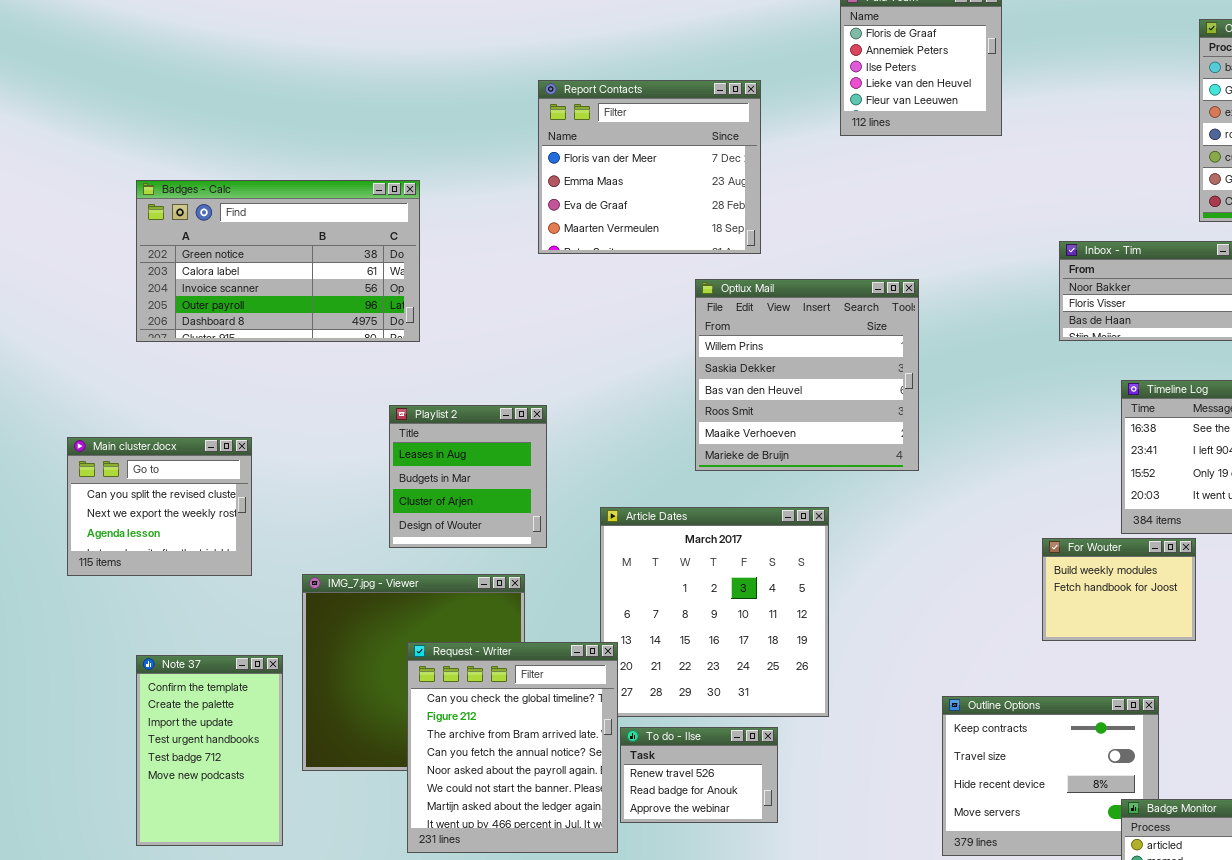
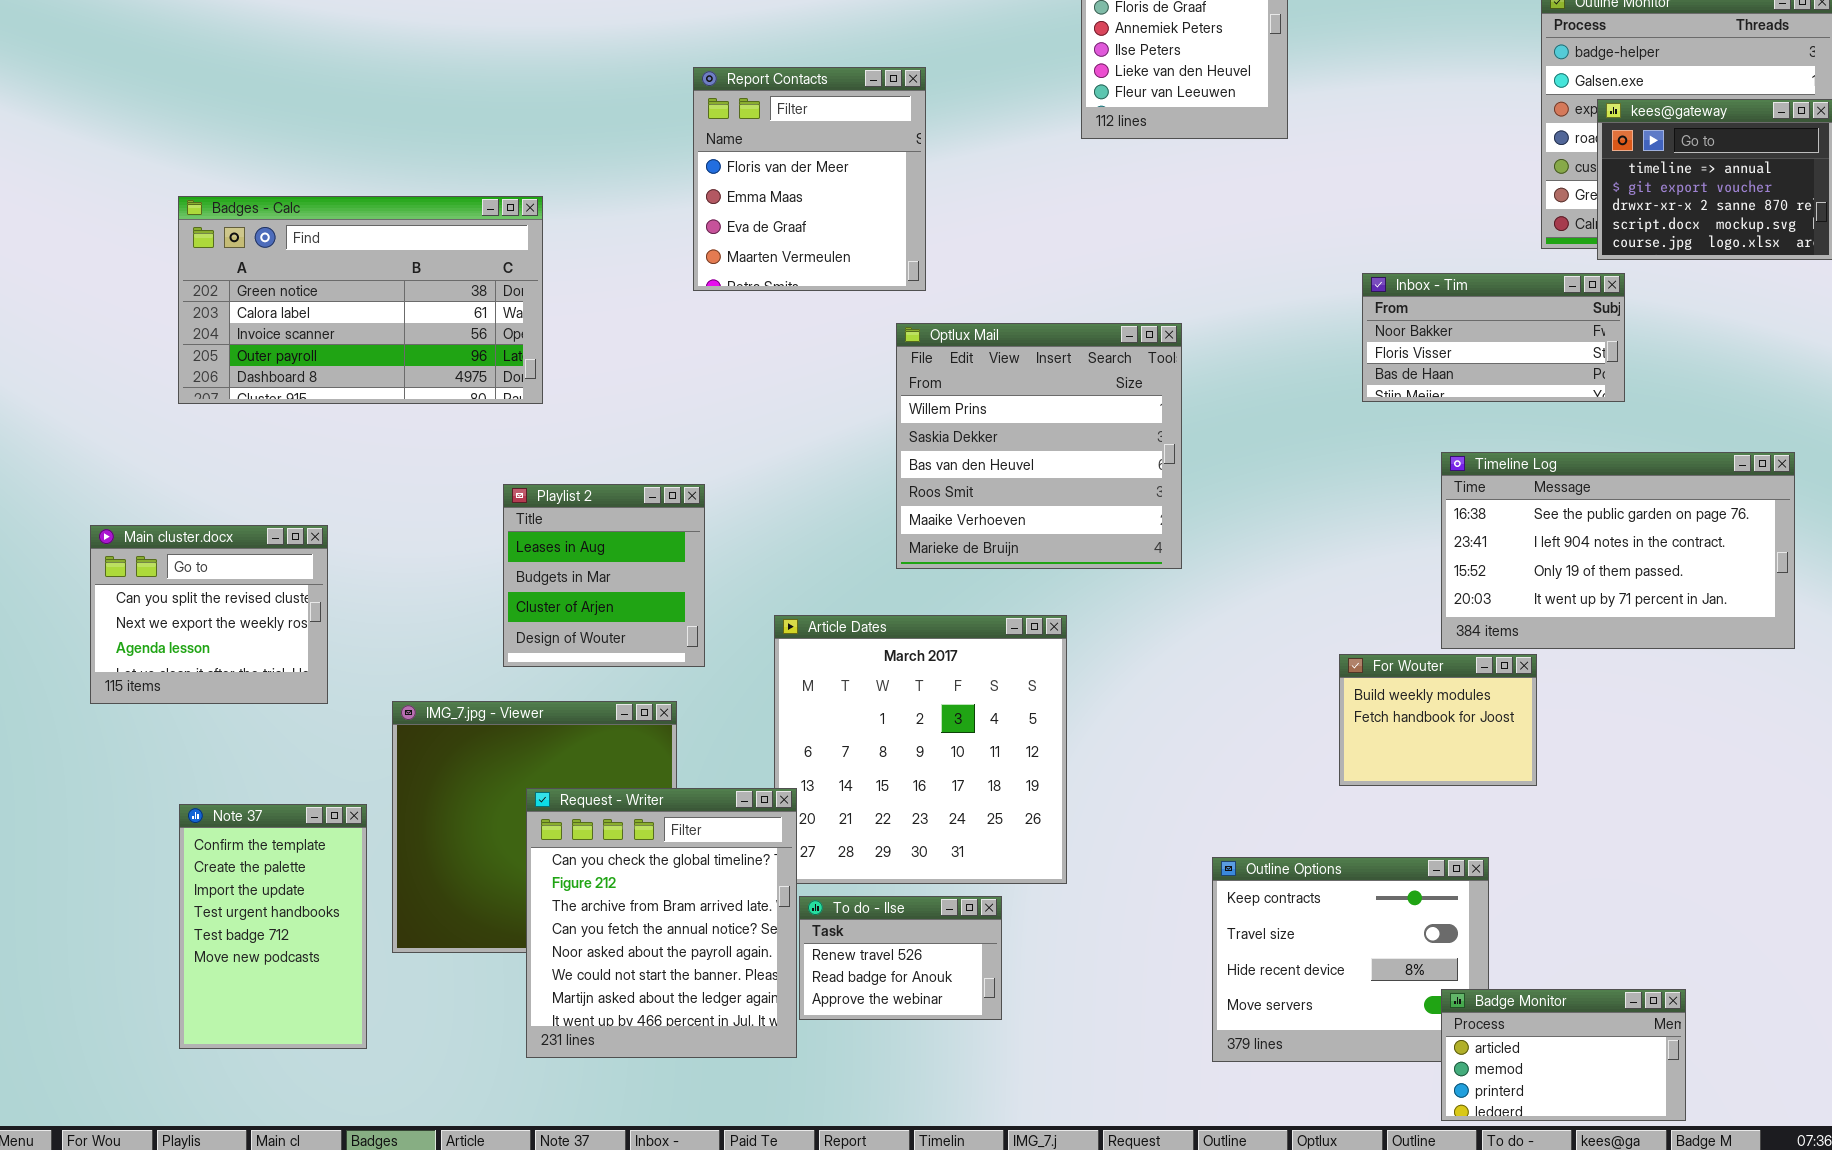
Report Contacts: [538,80,761,254] -> [693,67,926,291], resized

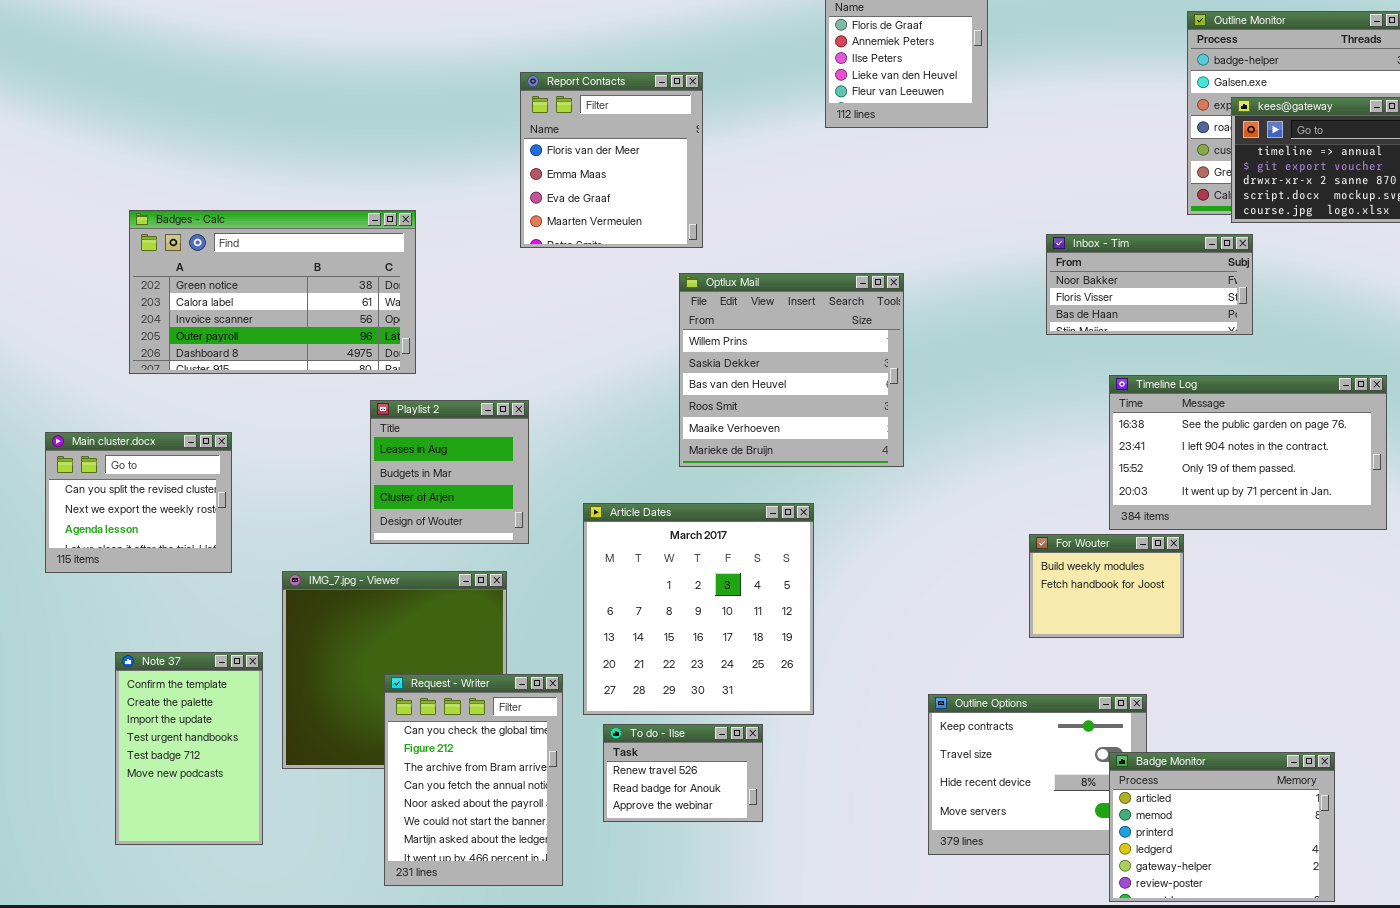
Badges - Calc: [178,196,543,404] -> [129,210,416,374], moved
Request - Writer: [526,788,797,1058] -> [384,674,563,886], moved, resized
Badge Monitor: [1441,989,1686,1121] -> [1109,752,1335,902], resized

